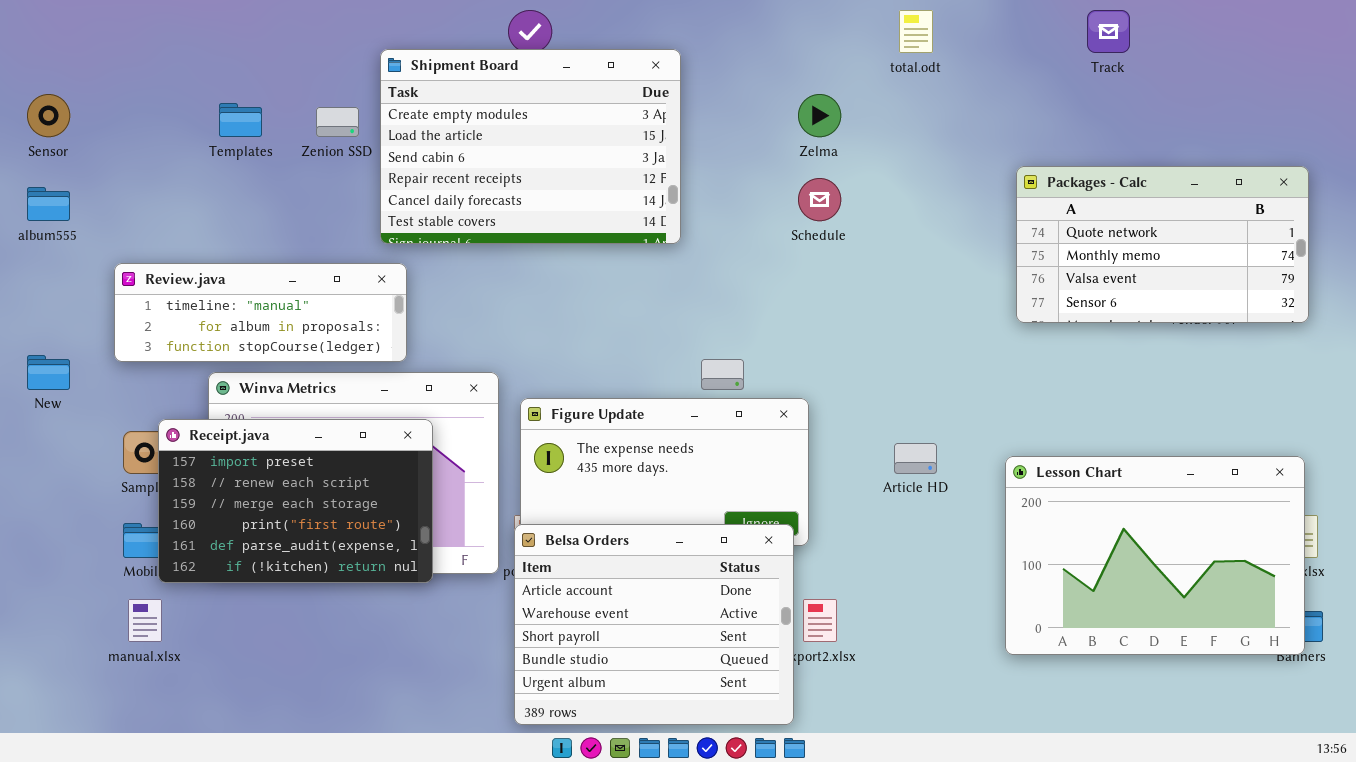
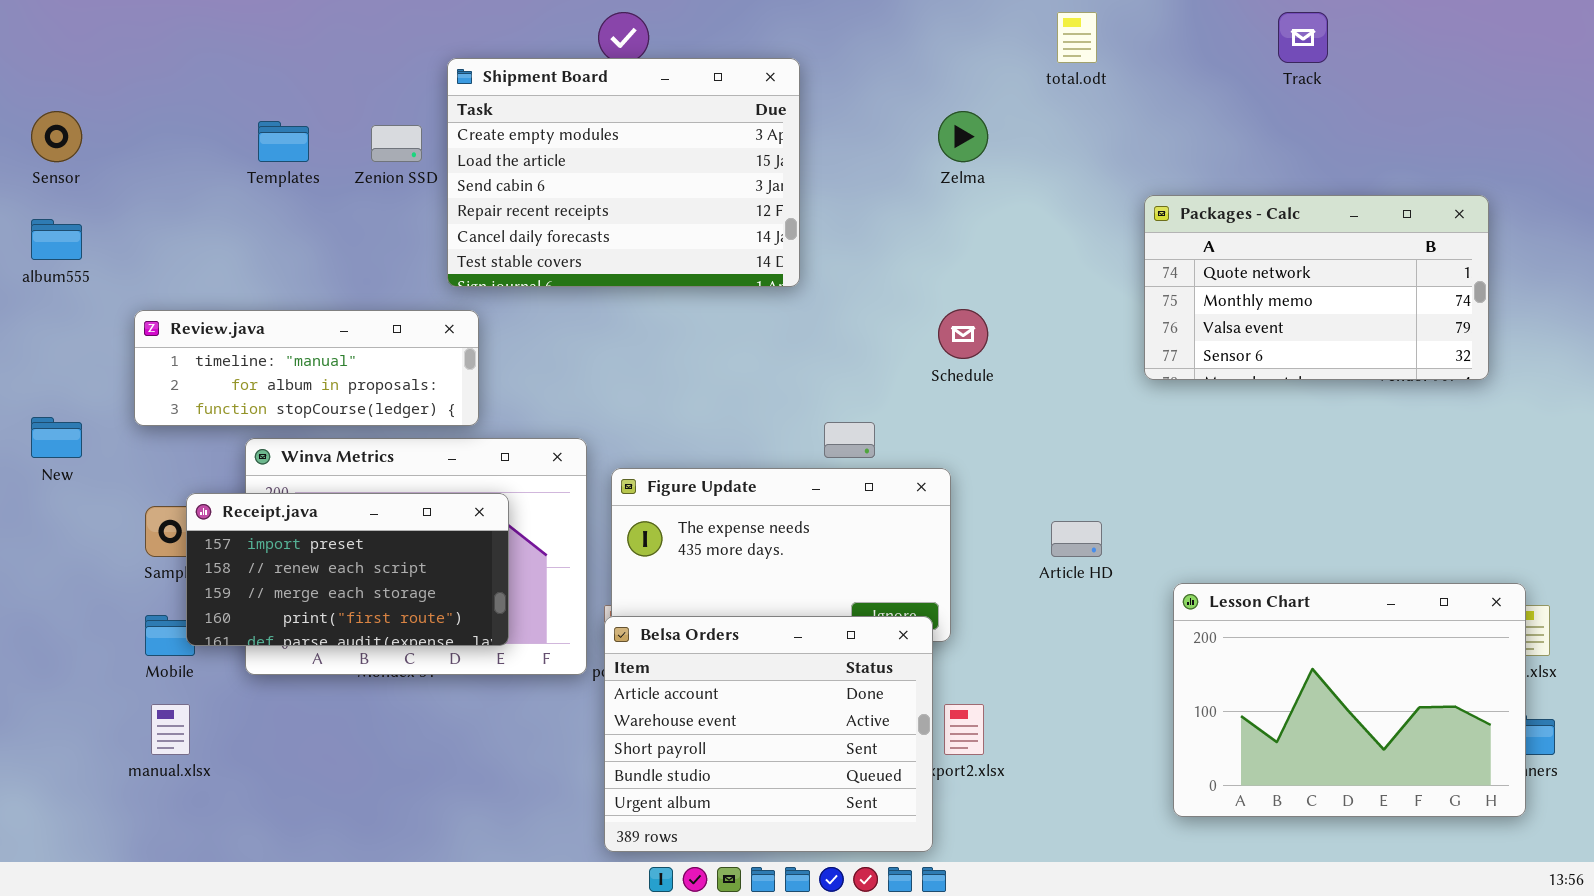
Packages - Calc: [1016,166,1309,323] -> [1144,195,1489,380], moved
Schedule: [798,178,841,221] -> [938,309,988,359], moved
Receipt.java: [158,419,433,583] -> [186,493,509,646], resized
Lesson Chart: [1005,456,1305,655] -> [1173,583,1526,817], moved

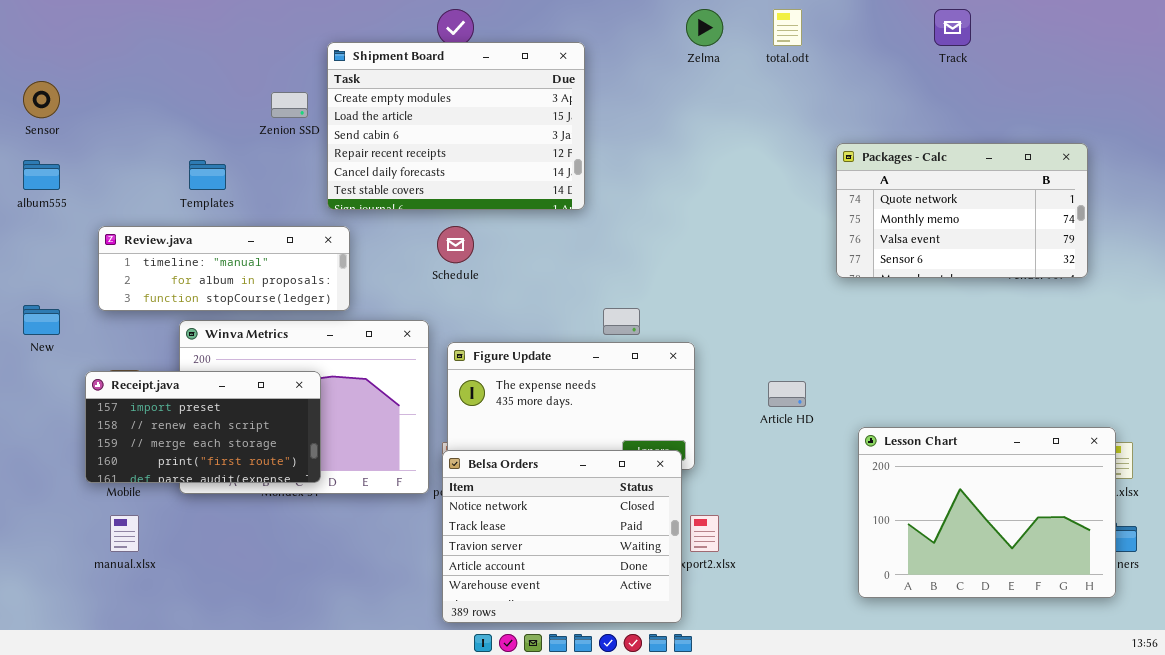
Zelma: [938,111,988,162] -> [686,9,723,46], moved
Templates: [258,121,309,162] -> [189,160,226,190], moved
Schedule: [938,309,988,359] -> [437,226,474,263], moved
Receipt.java: [186,493,509,646] -> [85,371,321,483], moved
Belsa Orders: [604,616,933,852] -> [442,450,682,623], scrolled up 3 rows

